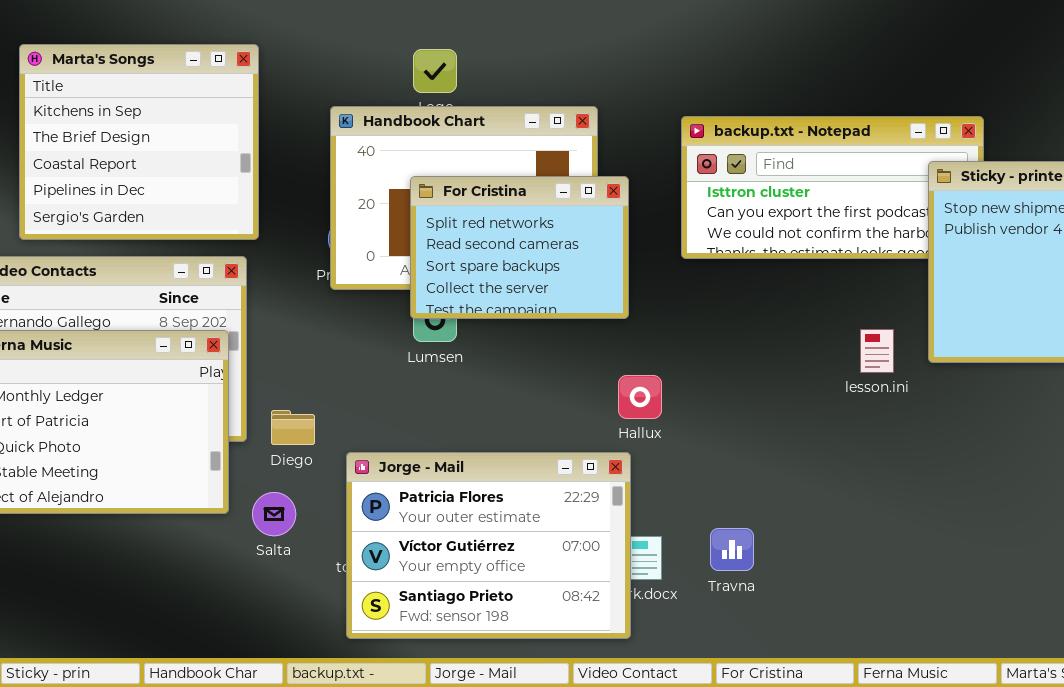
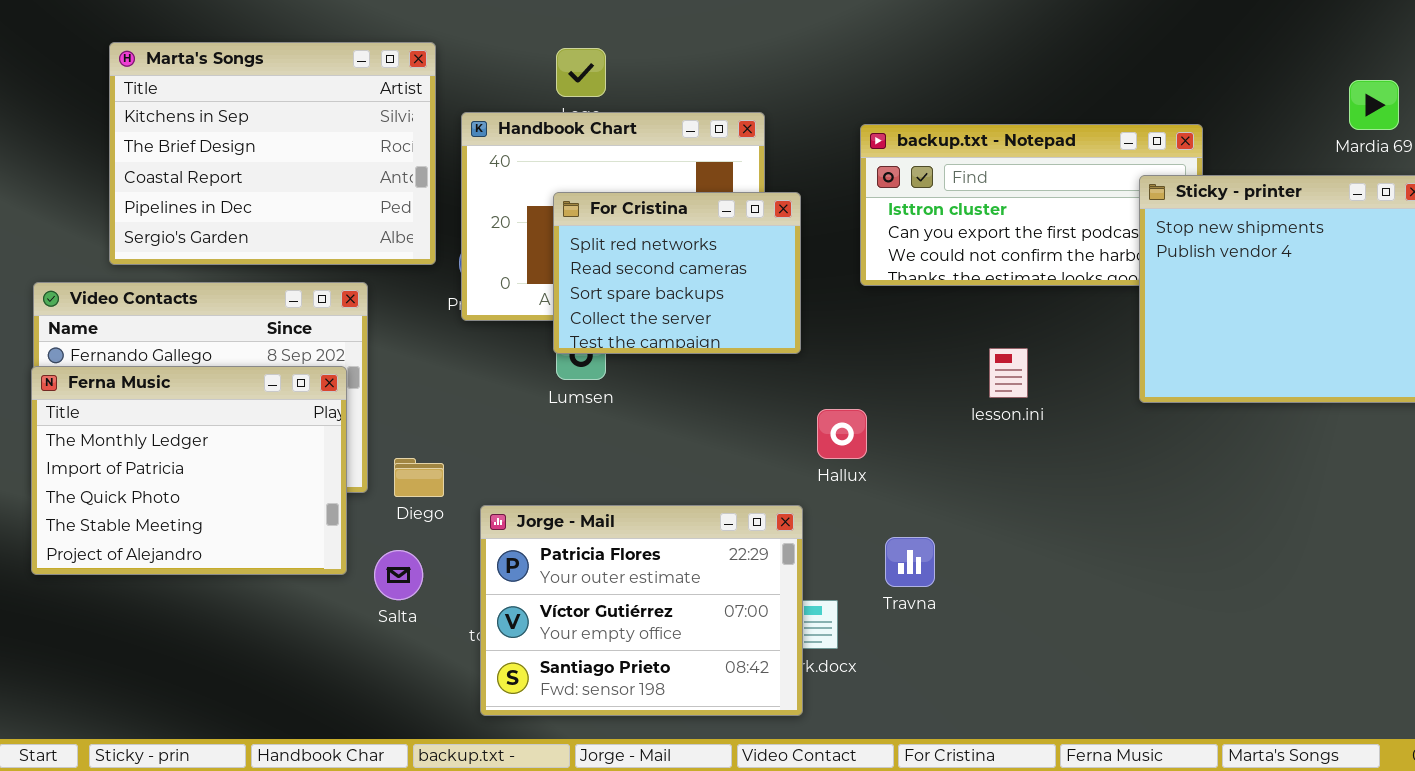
Marta's Songs: [19,44,259,240] -> [109,42,436,265], resized
lesson.ini: [860,329,894,373] -> [989,348,1028,398], moved
Hallux: [618,375,662,419] -> [817,409,867,459], moved
Travna: [710,528,754,571] -> [885,537,935,587], moved

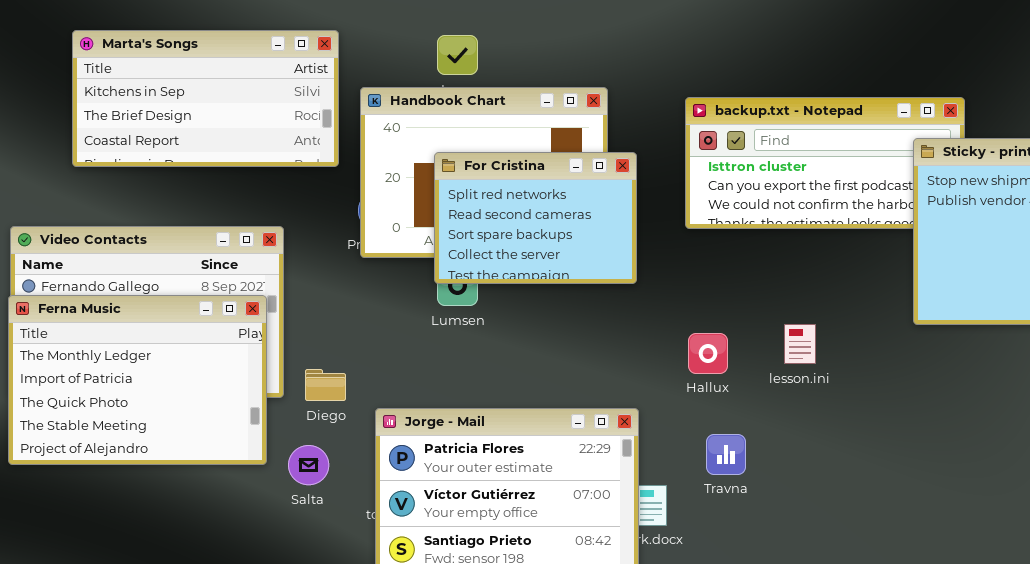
Marta's Songs: [109,42,436,265] -> [72,30,339,167], resized
lesson.ini: [989,348,1028,398] -> [784,324,816,364], moved
Hallux: [817,409,867,459] -> [688,333,728,374], moved

